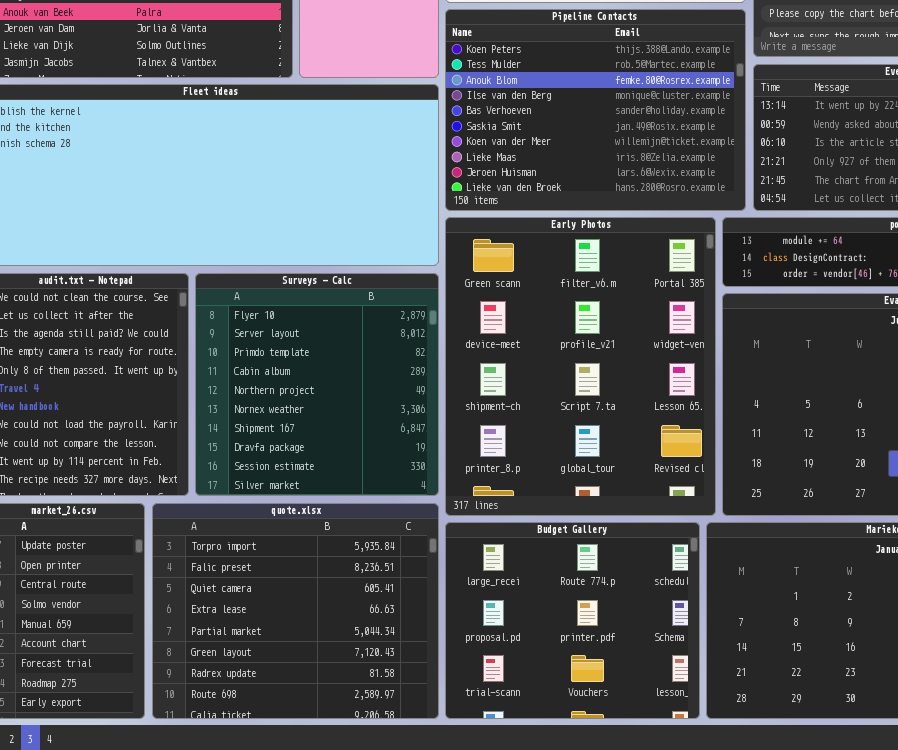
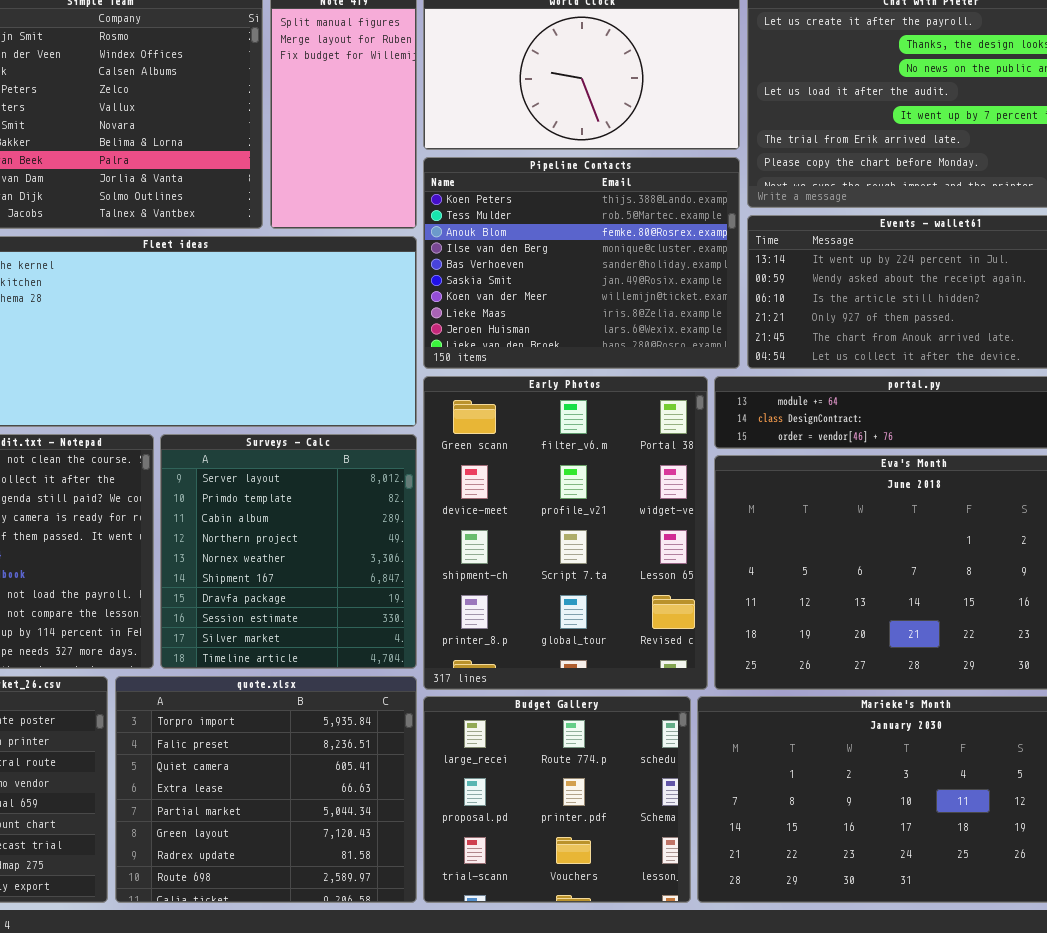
Surveys - Calc: [195,273,439,496] -> [160,434,417,669], scrolled down 1 row

